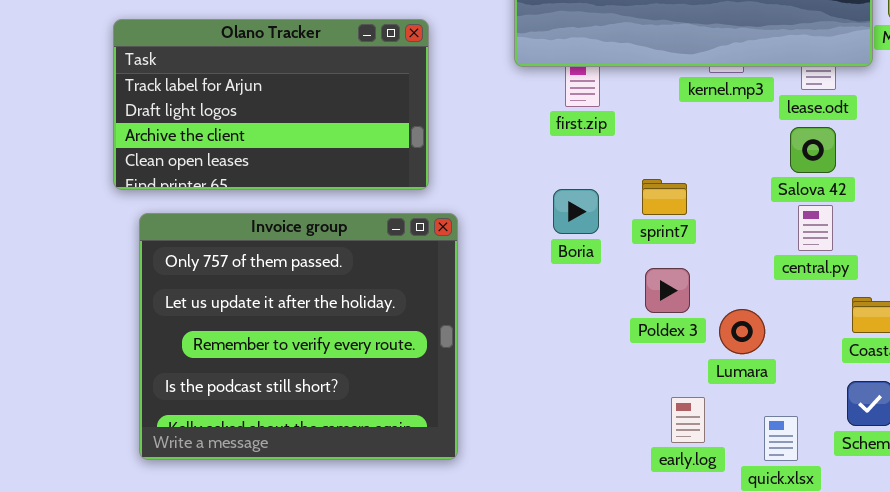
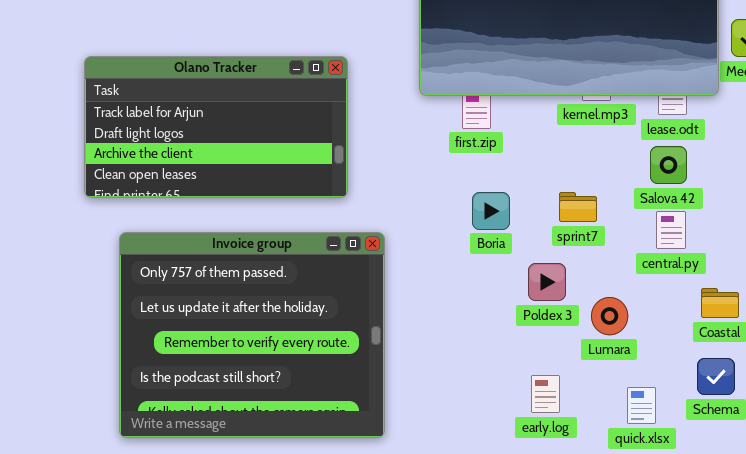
sprint7: [642,179,687,215] -> [559,192,597,222], moved
Boria: [553,189,599,234] -> [472,192,510,230], moved
Invoice group: [139,213,458,460] -> [119,232,385,438], moved
early.log: [671,397,705,443] -> [531,375,560,413], moved

